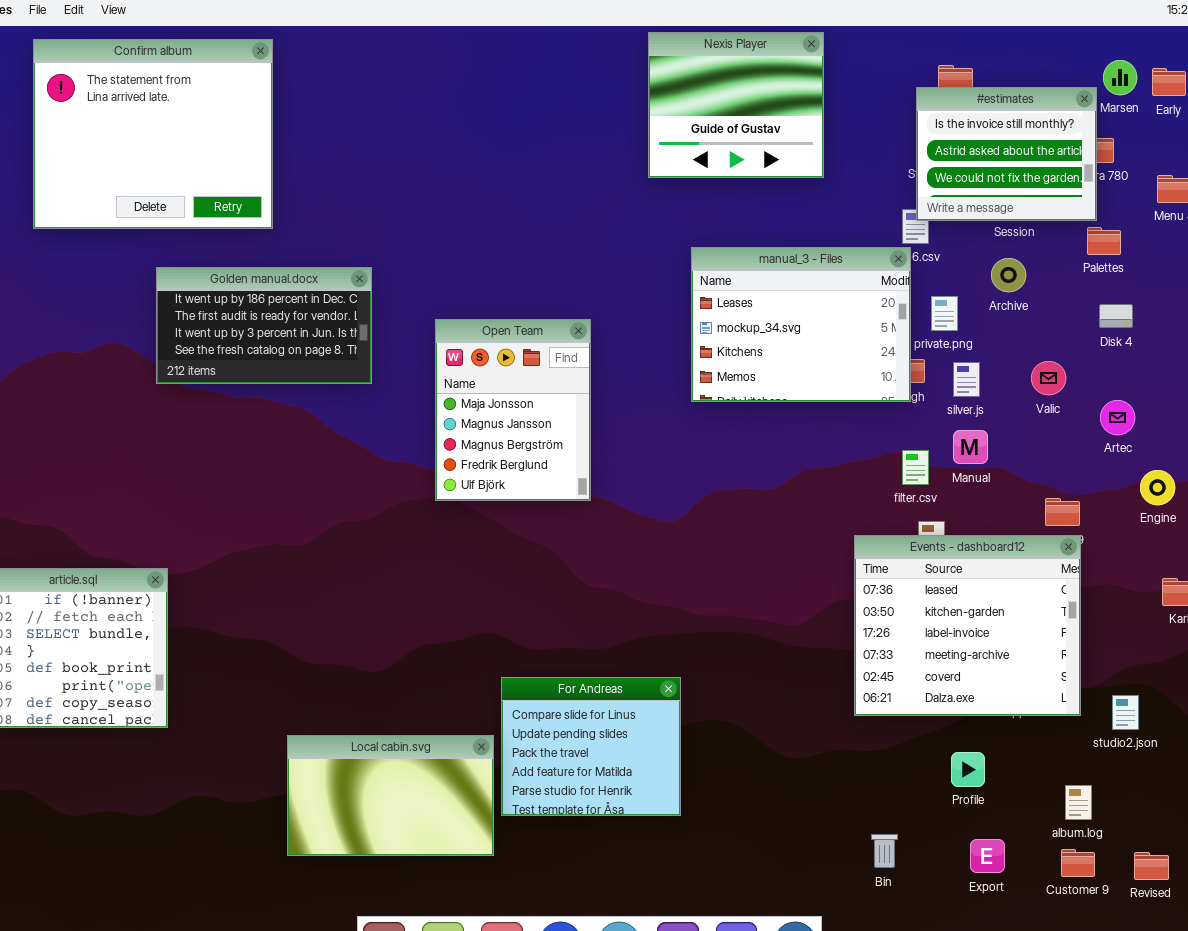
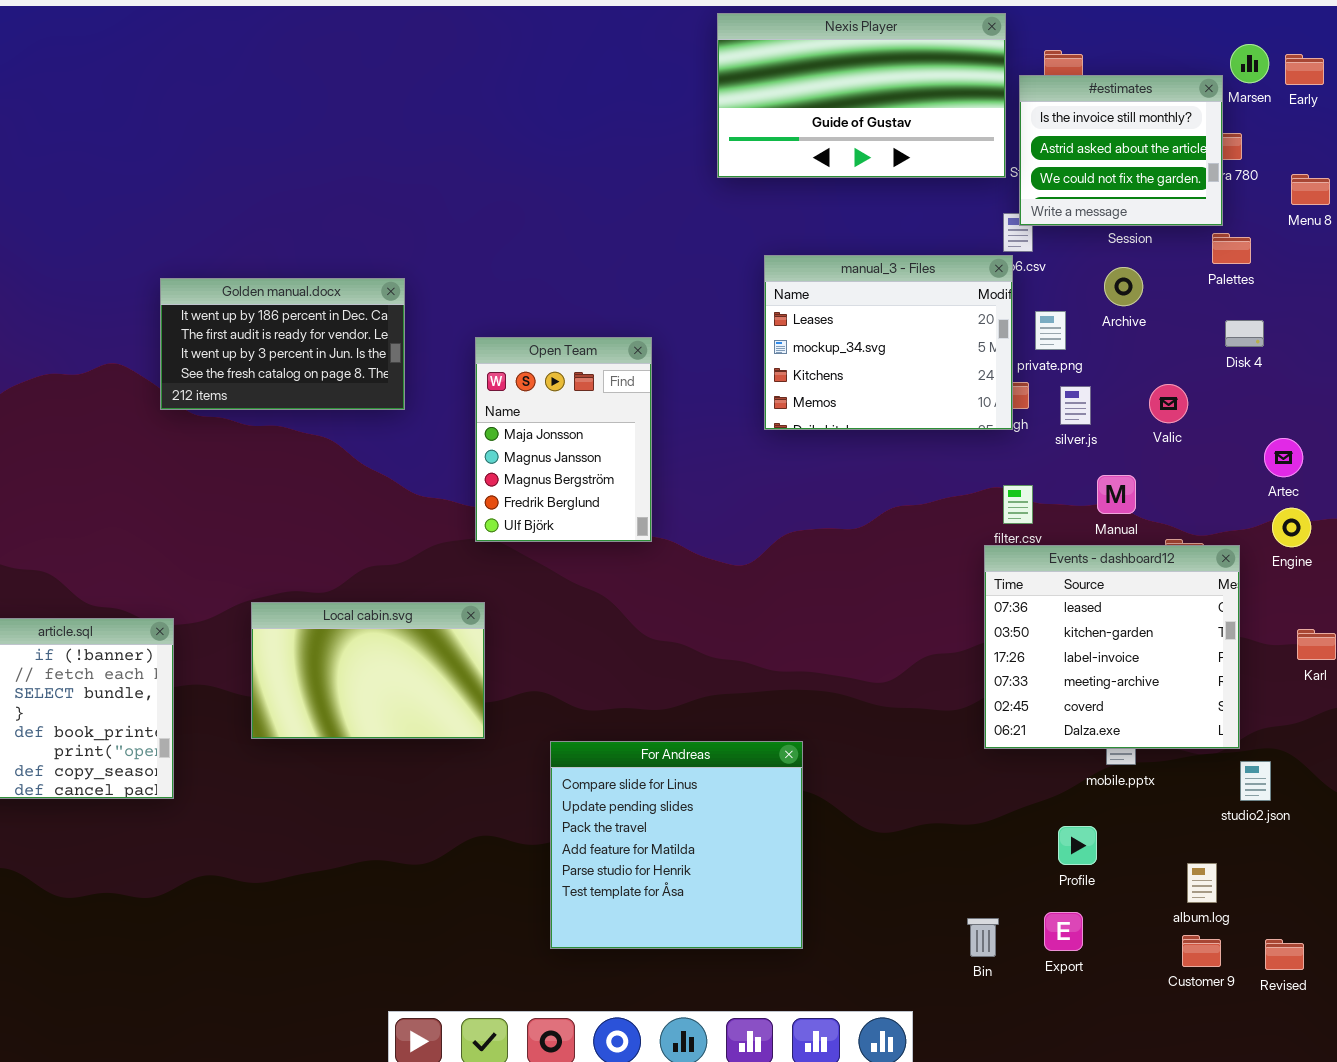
Nexis Player: [648,32,824,178] -> [717,13,1006,178], resized
Confirm album: [33,39,273,229] -> none, closed
Artec: [1100,400,1135,435] -> [1264,438,1303,477], moved
Manual: [953,430,988,464] -> [1097,475,1136,514], moved
Events - dashboard12: [854,535,1081,716] -> [984,545,1240,749], moved
For Andreas: [501,677,681,816] -> [550,741,803,949], resized
Local cabin.svg: [287,735,494,856] -> [251,602,485,739], moved
Export: [970,839,1005,873] -> [1044,912,1083,951], moved

